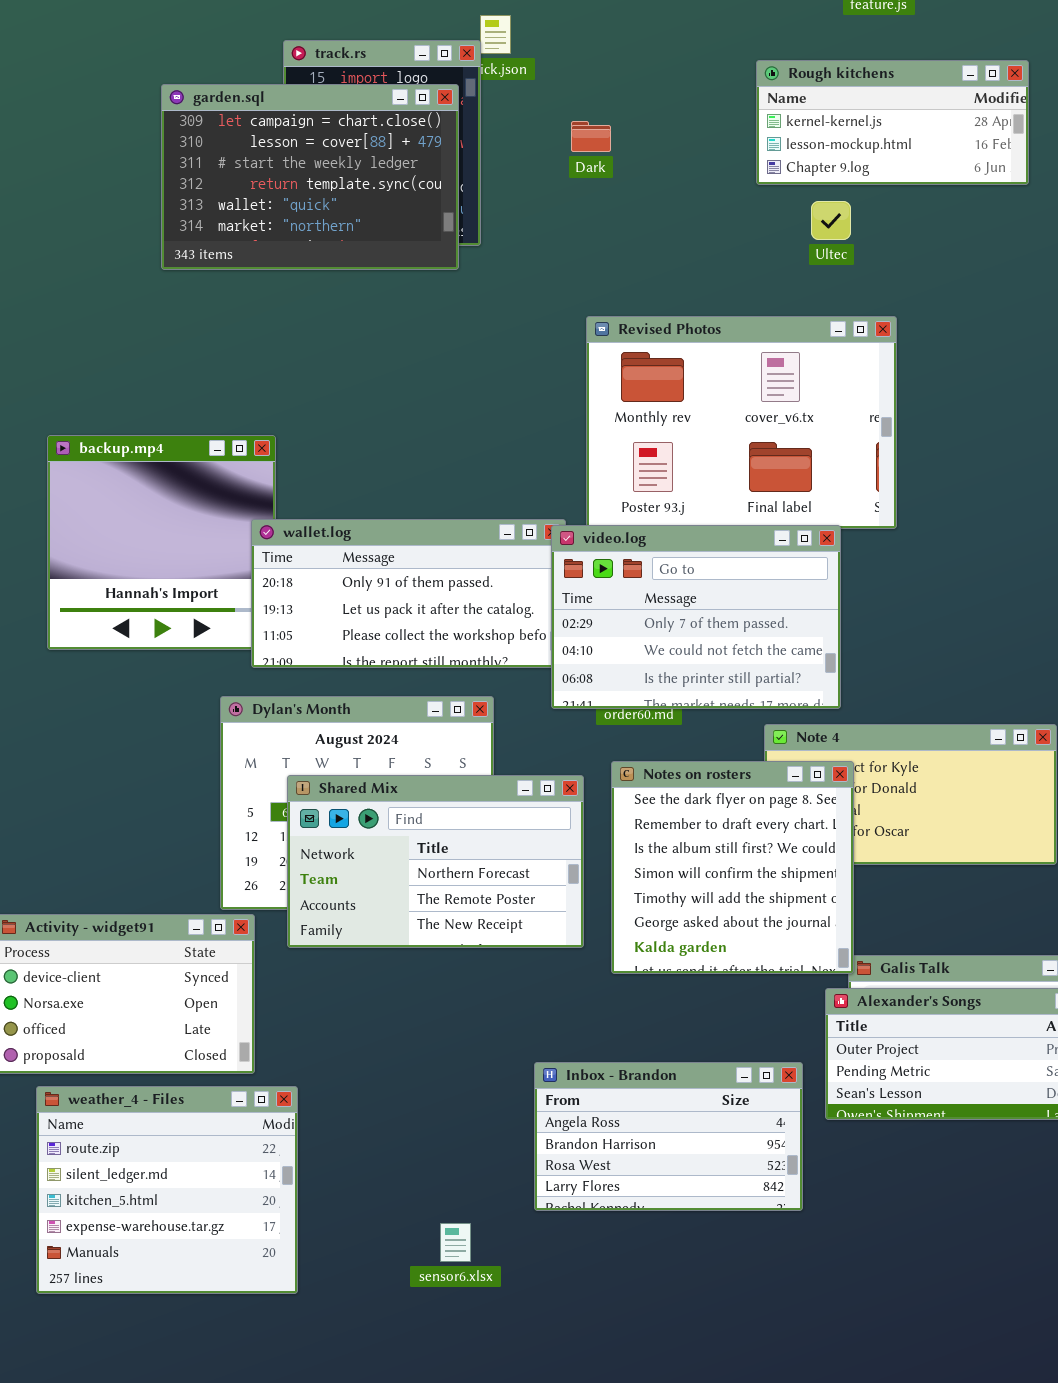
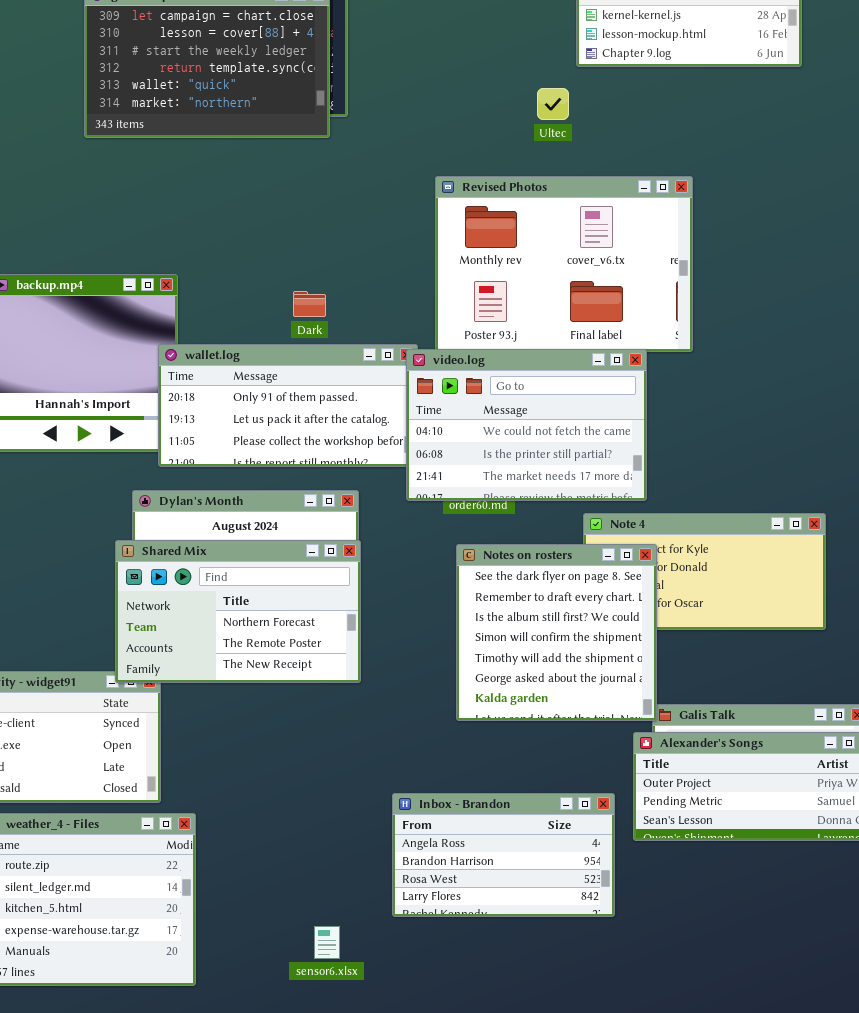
Dark: [571,121,611,152] -> [293,291,326,317], moved
Ultec: [811,201,851,240] -> [537,88,569,120], moved
video.log: [551,525,841,709] -> [406,349,647,501], scrolled down 1 row
Shared Mix: [287,775,584,948] -> [115,540,361,683], moved

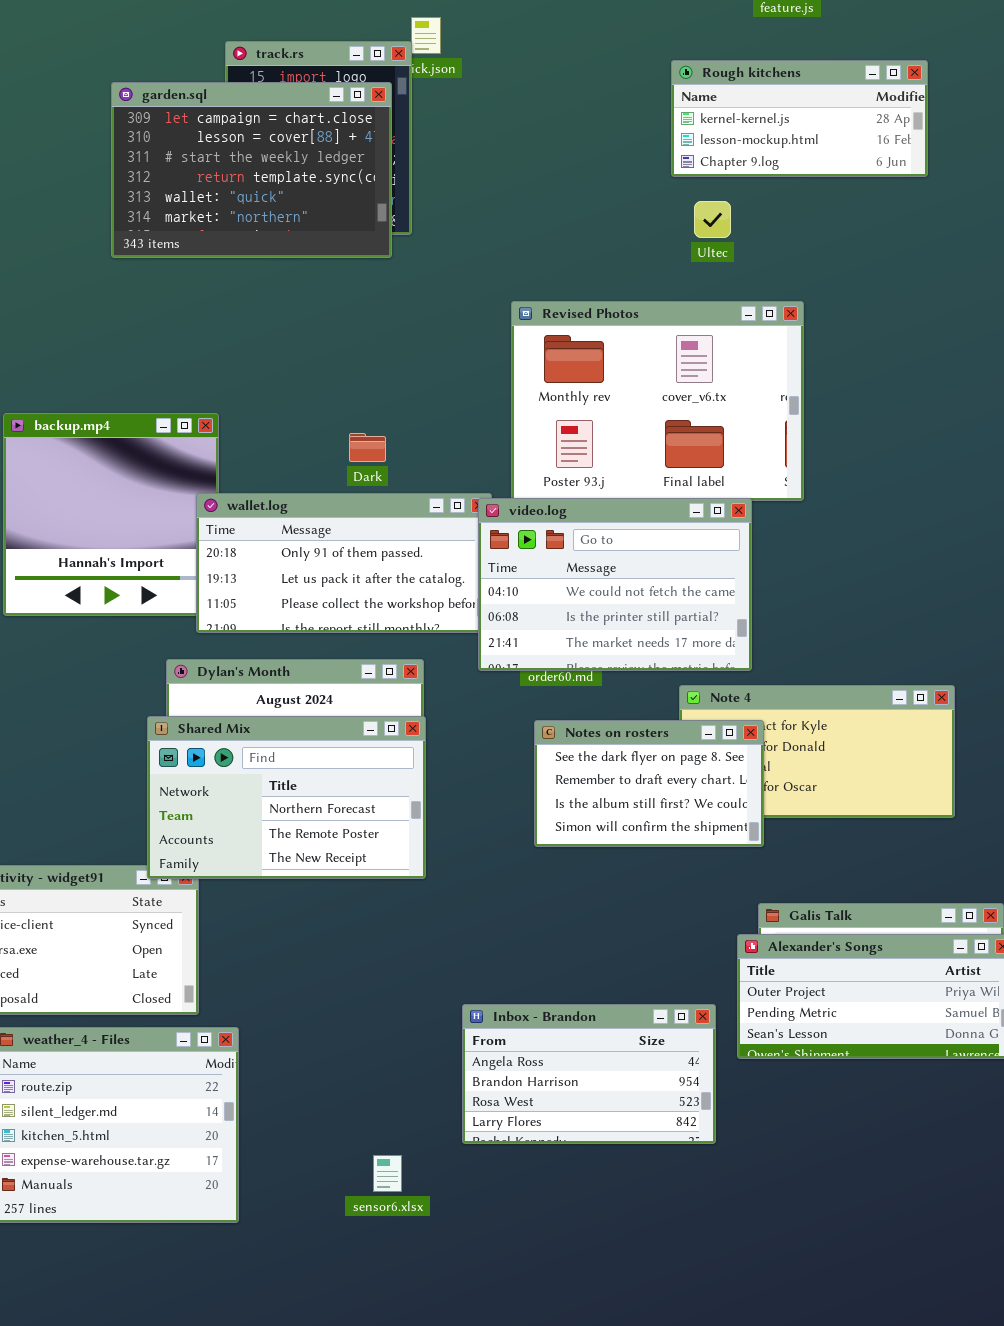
Ultec: [537,88,569,120] -> [694,201,731,238], moved
Notes on rosters: [456,544,657,721] -> [534,720,764,847], resized

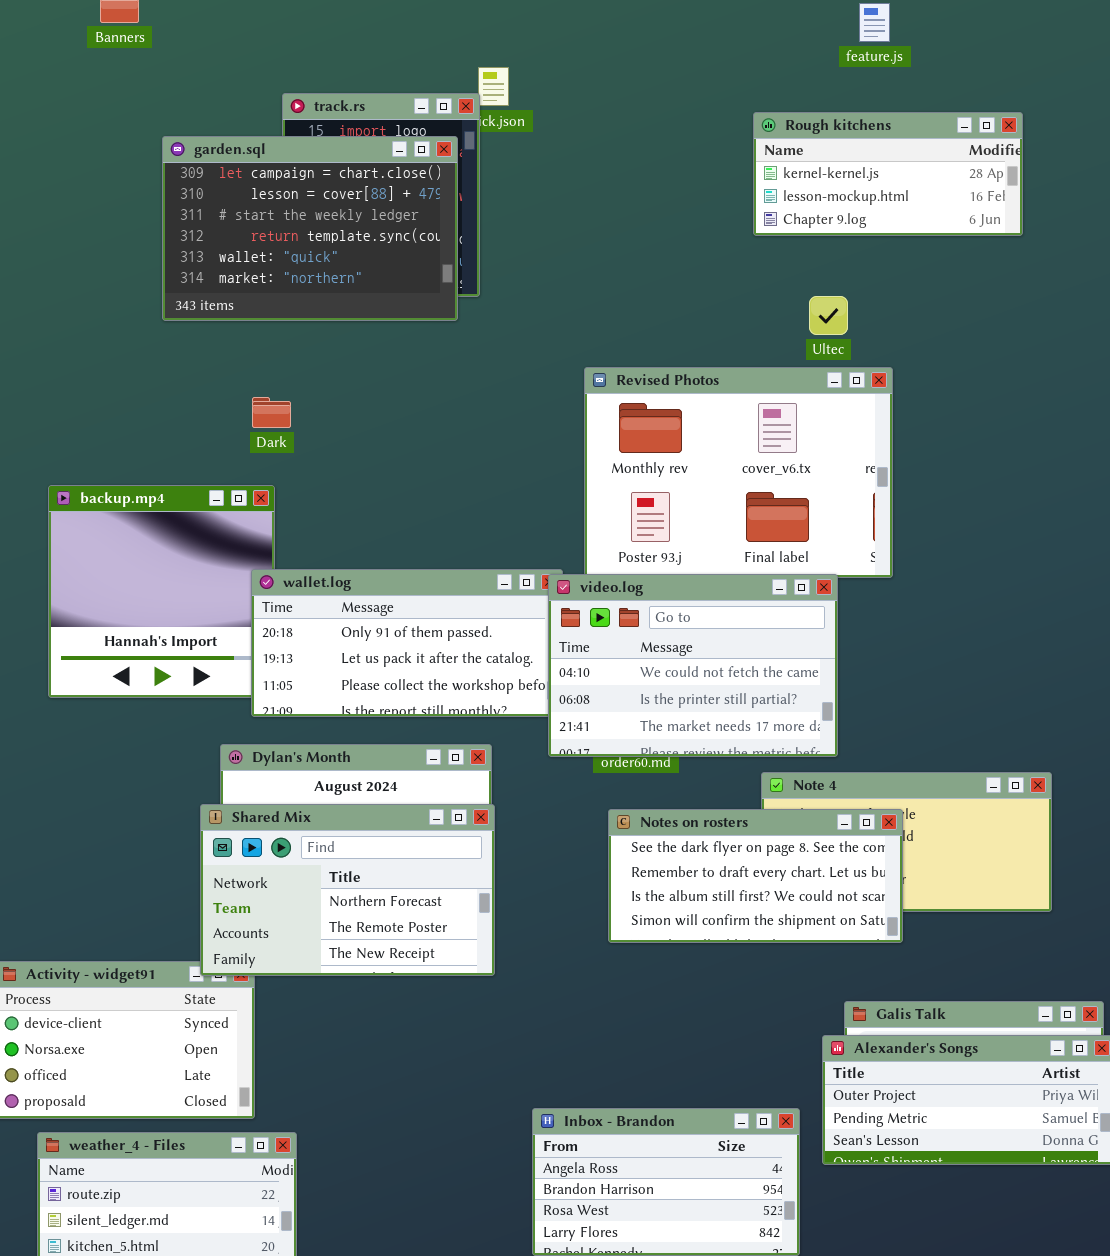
Ultec: [694,201,731,238] -> [809,296,848,335], moved
Dark: [349,433,386,462] -> [252,397,291,428], moved
Notes on rosters: [534,720,764,847] -> [608,809,903,943], resized

